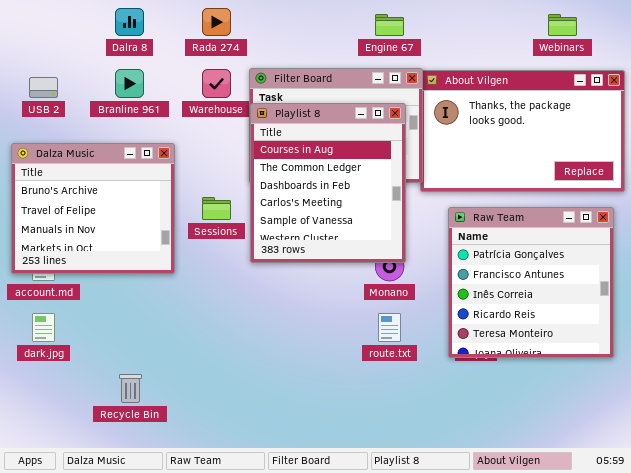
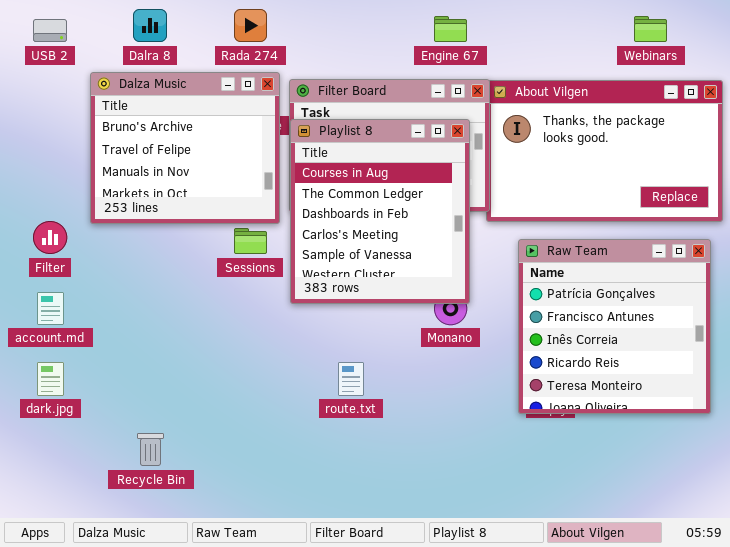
USB 2: [29,77,58,98] -> [33,19,67,42], moved
Dalza Music: [11,143,175,274] -> [90,72,280,224], moved
route.txt: [378,313,401,342] -> [338,362,364,396], moved

